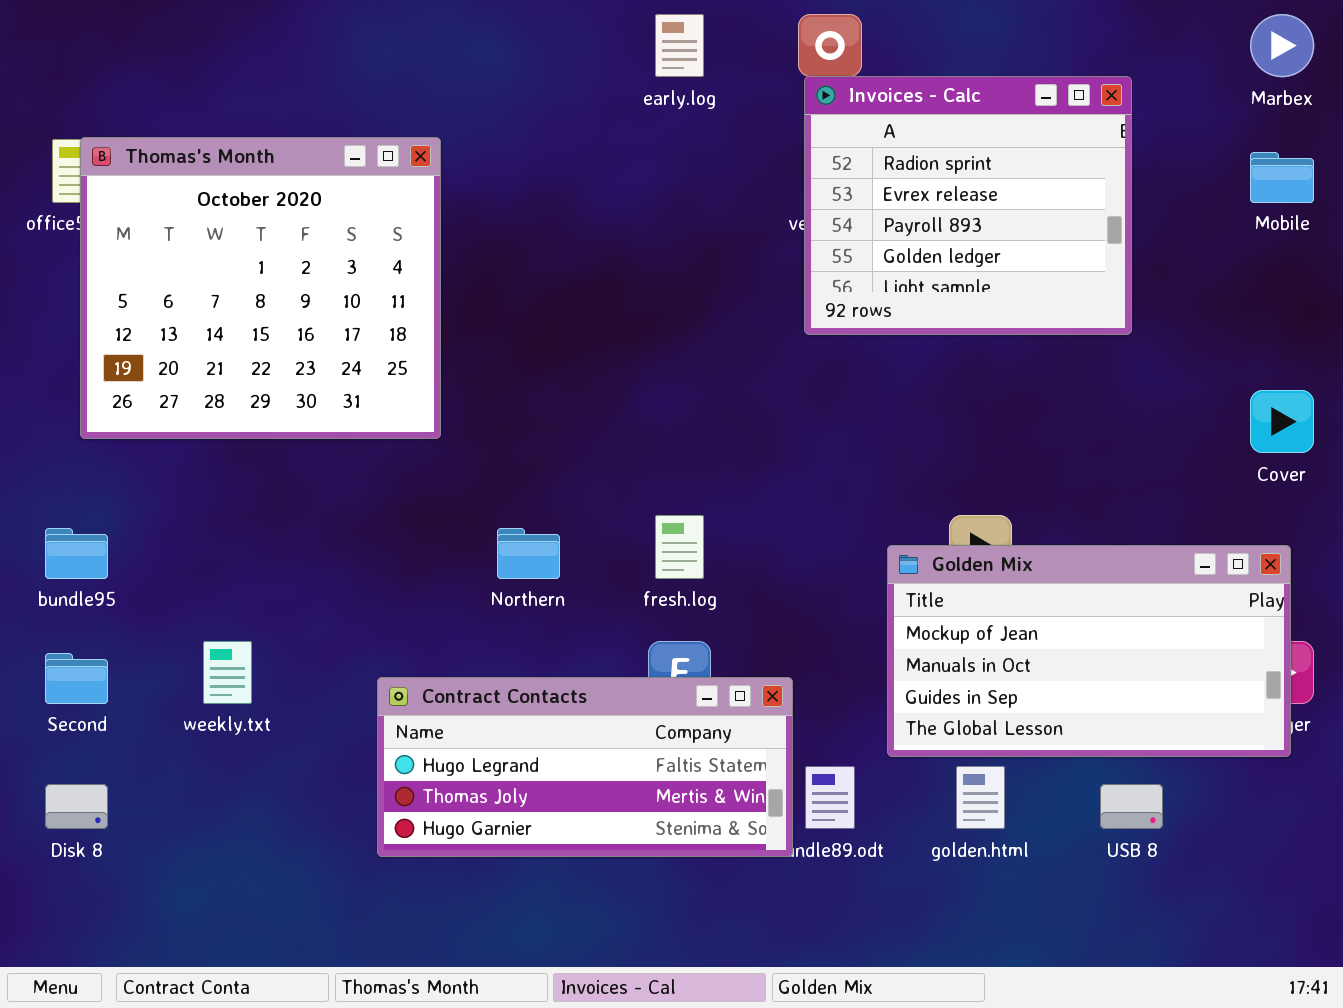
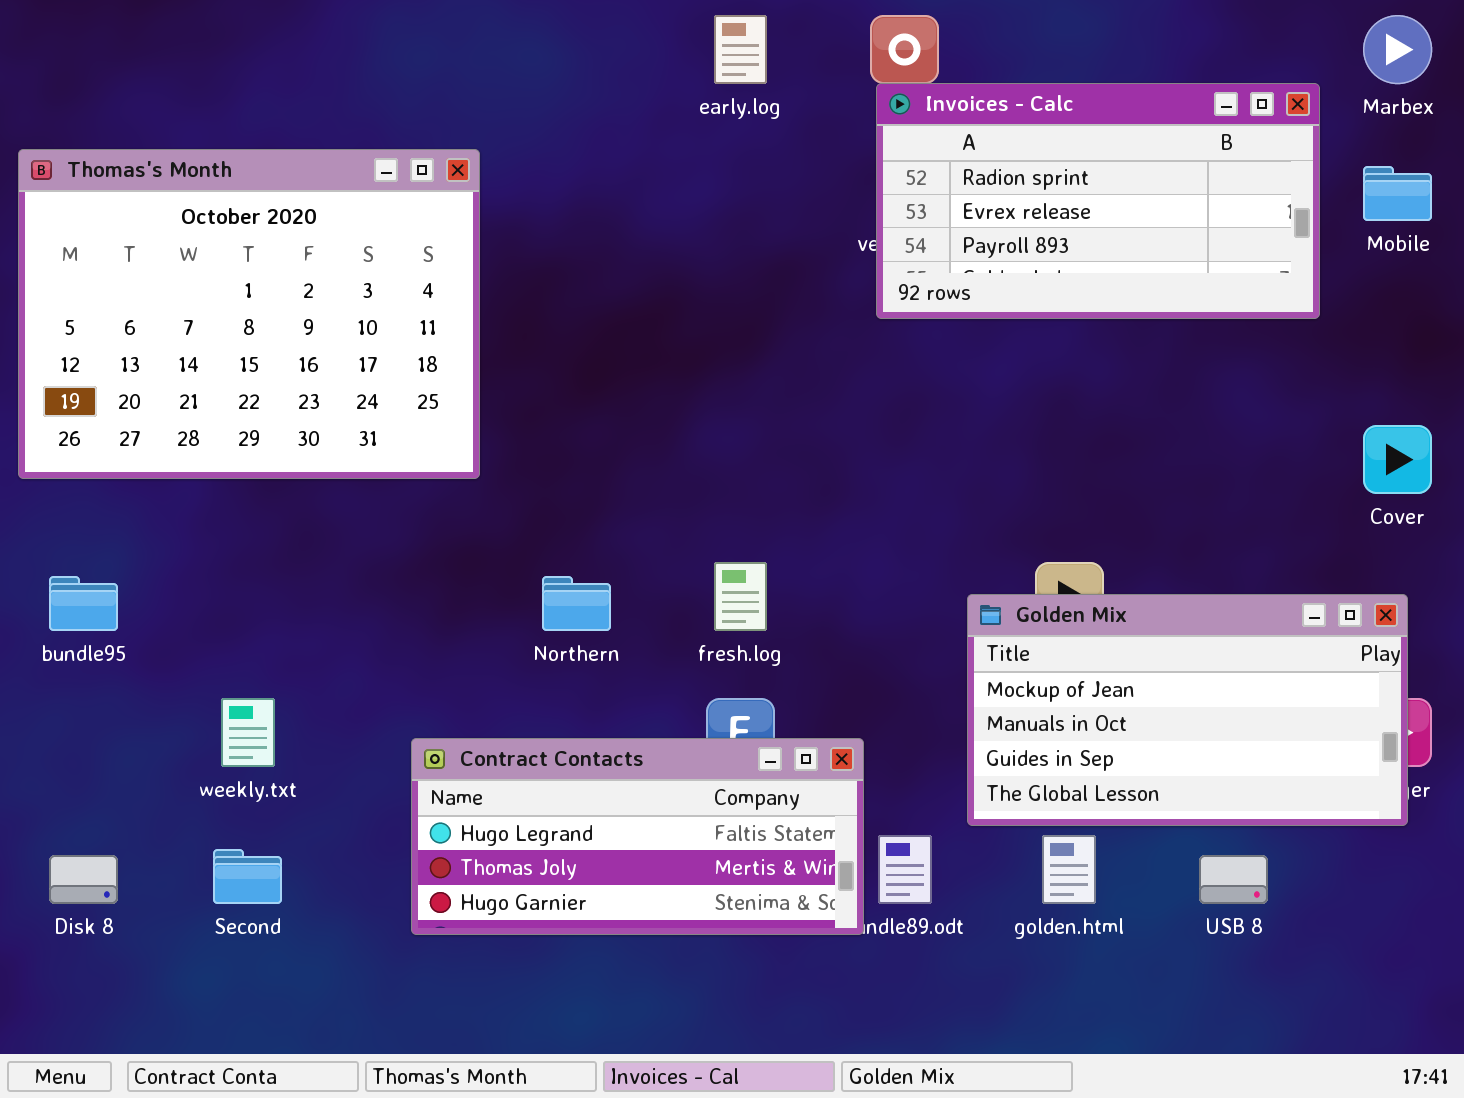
Invoices - Calc: [804,76,1132,335] -> [876,83,1320,319], resized
Thomas's Month: [80,137,441,439] -> [18,149,480,479], resized
Second: [45,653,108,704] -> [213,849,282,904], moved

